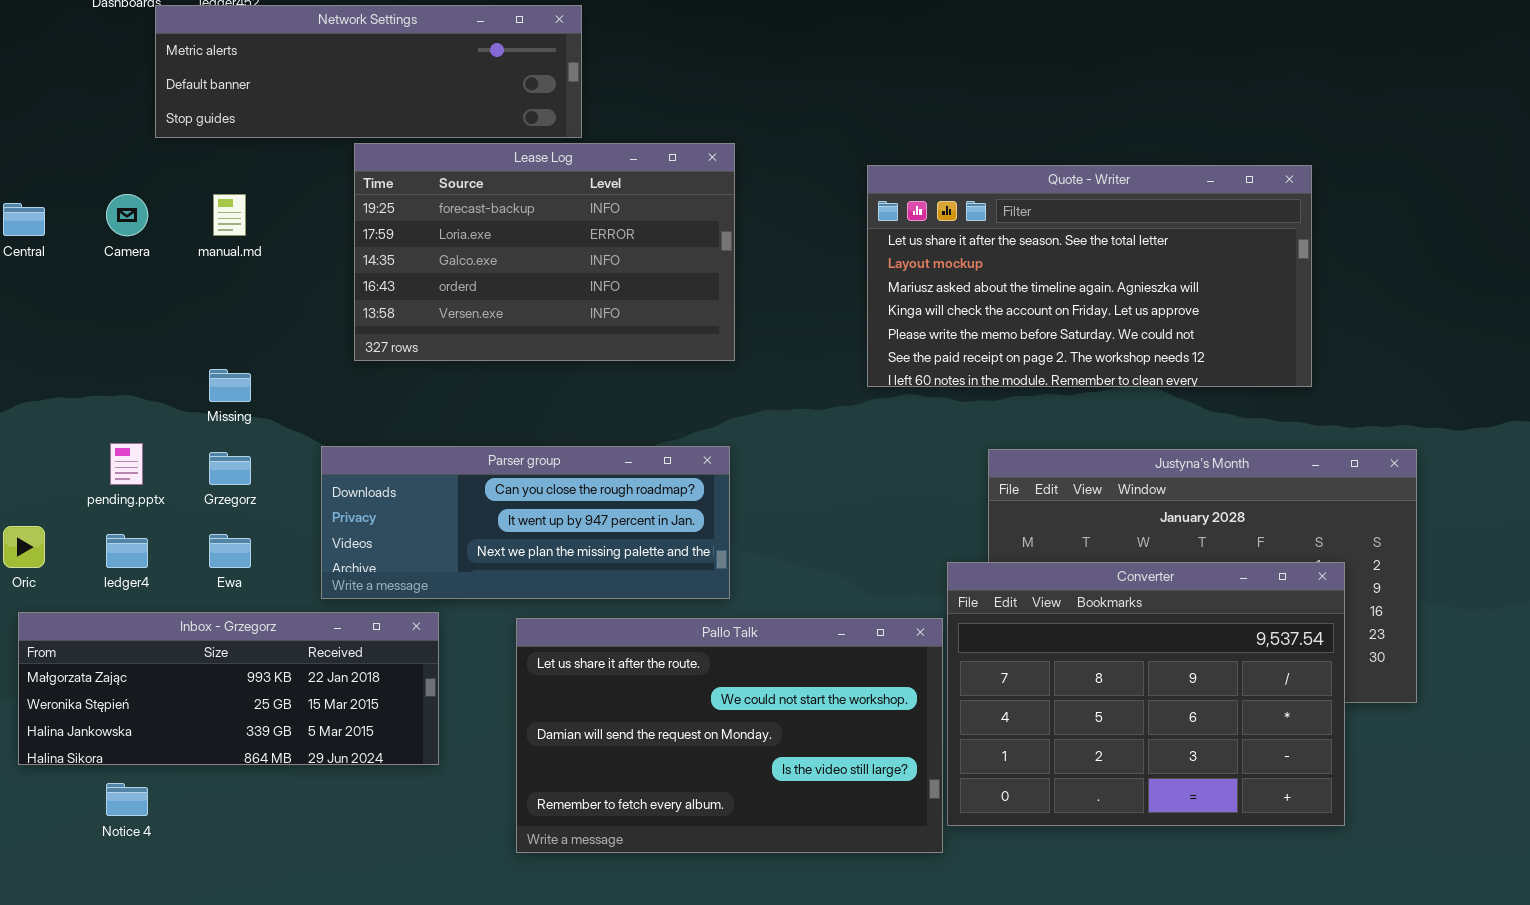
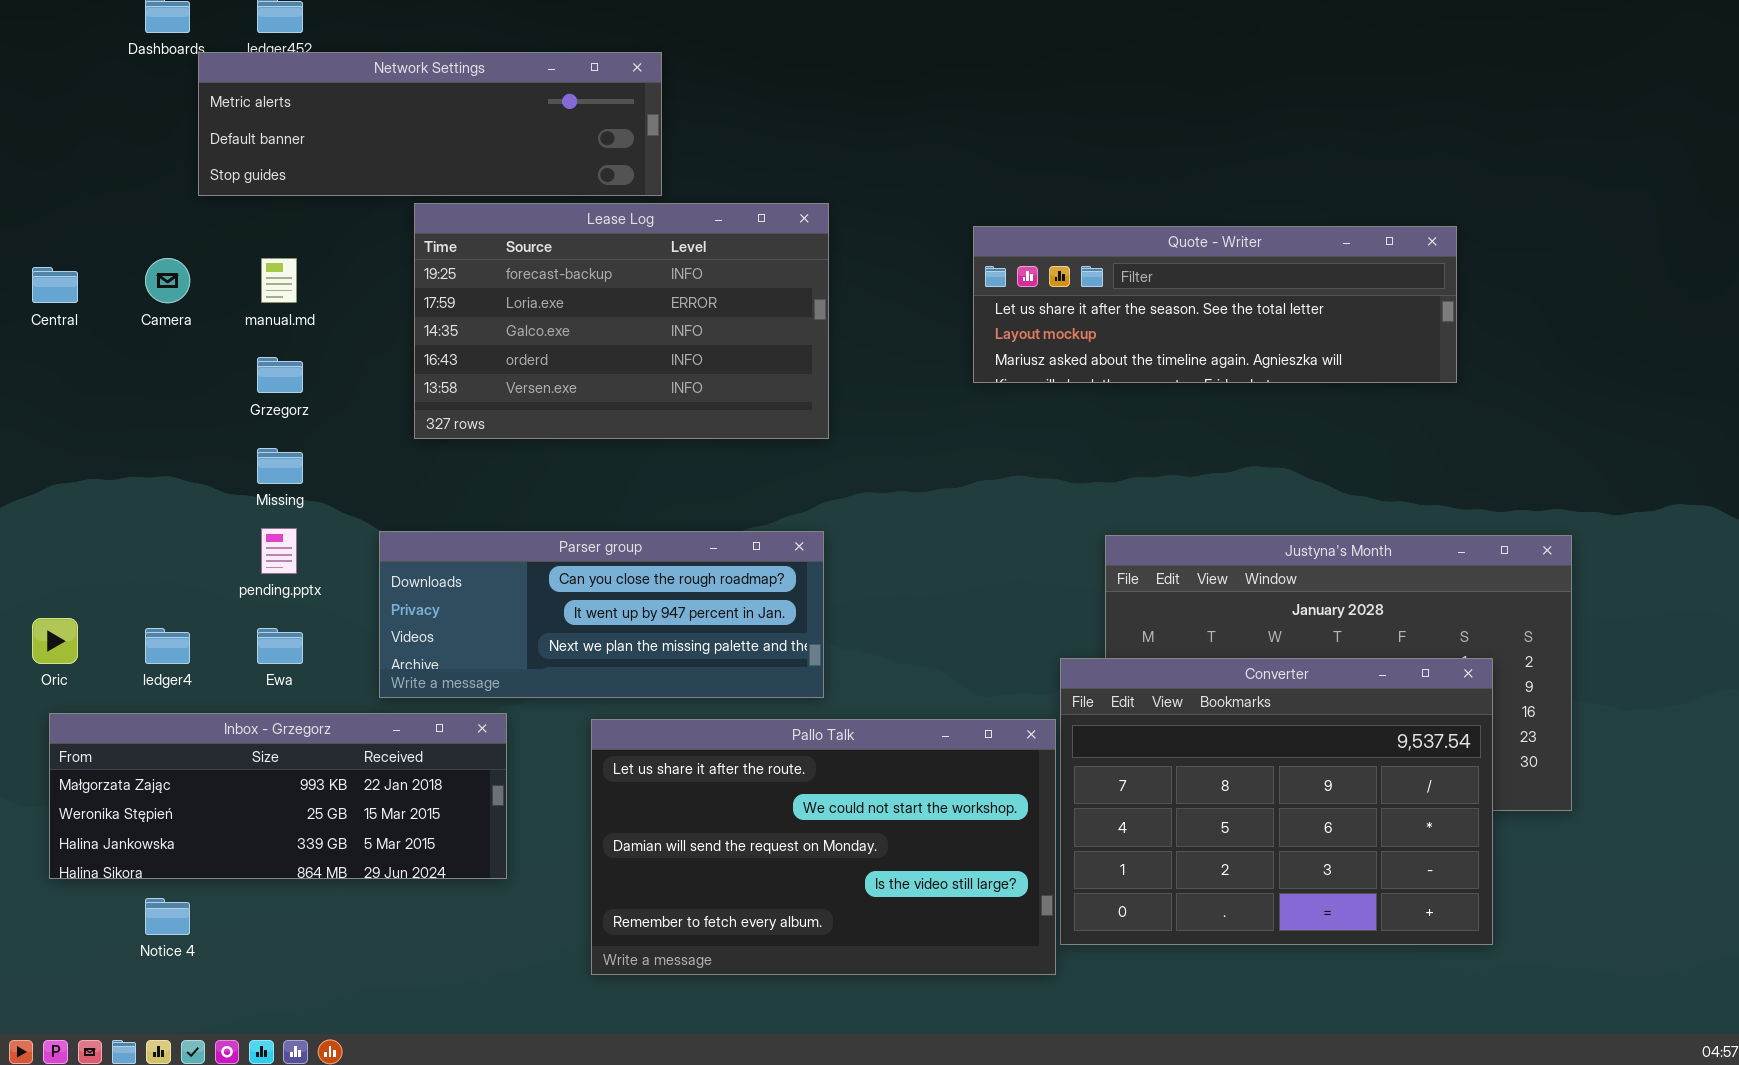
Quote - Writer: [867,165,1312,387] -> [973,226,1457,383], resized
pending.pptx: [110,443,143,485] -> [261,528,297,574], moved
Grzegorz: [209,452,251,485] -> [257,357,303,393], moved

